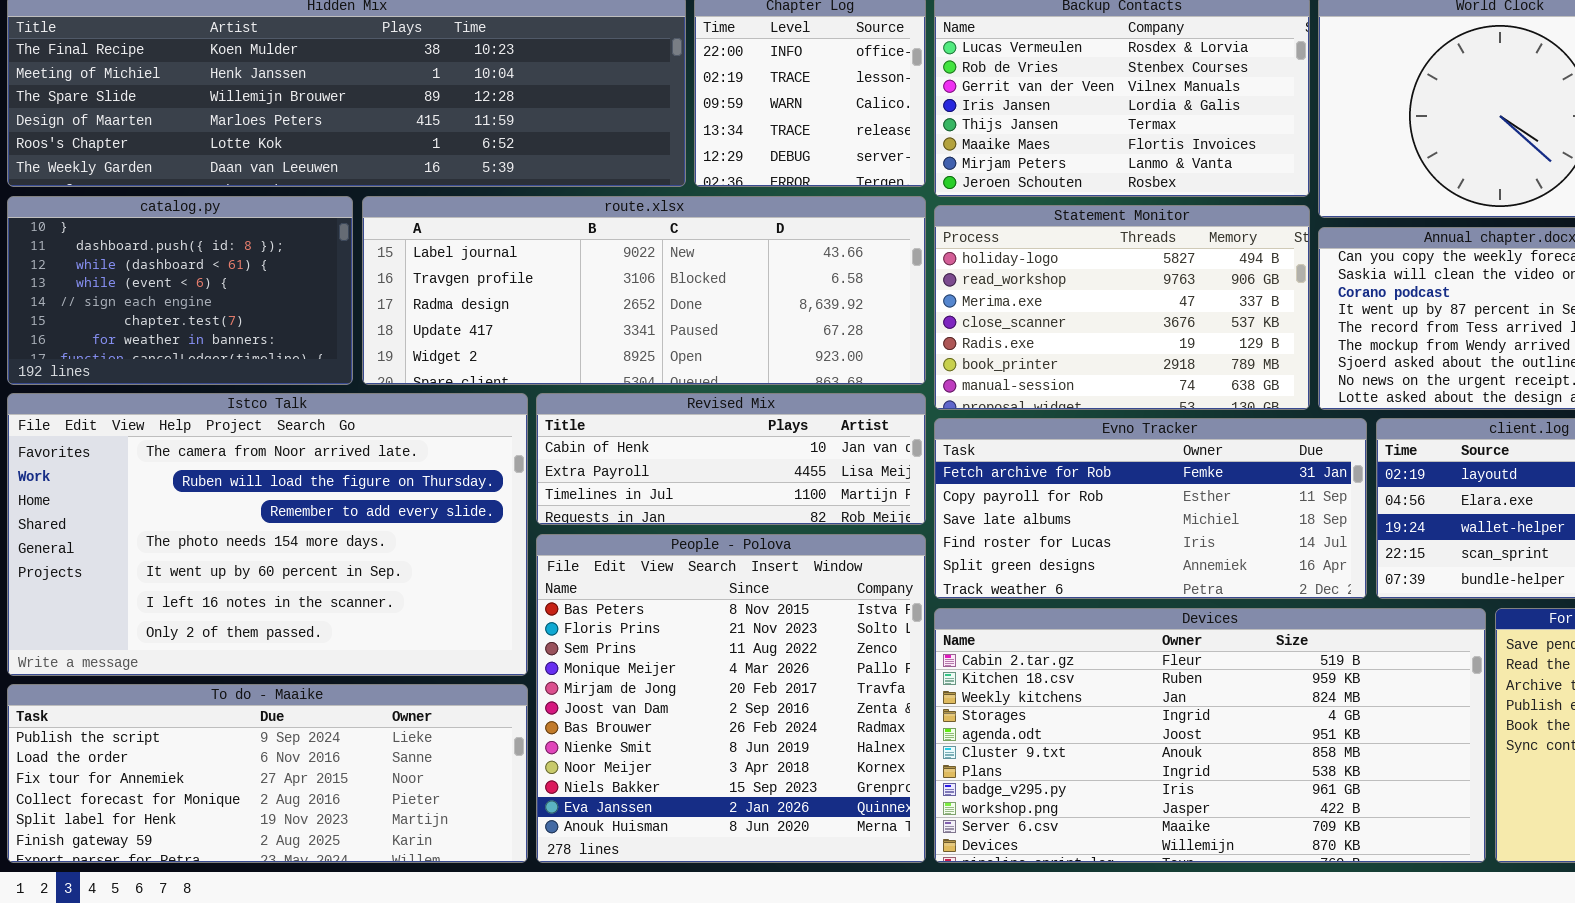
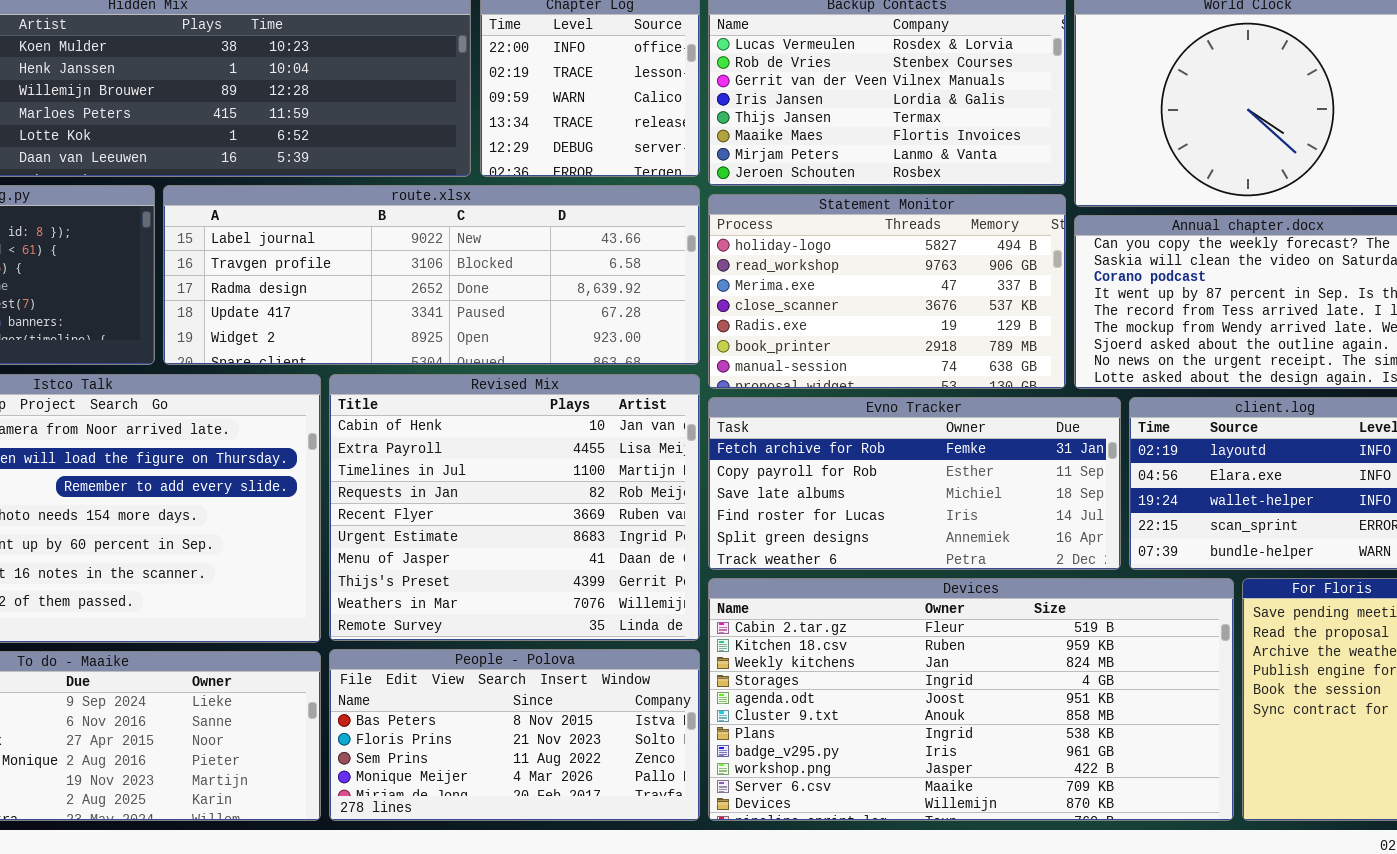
Revised Mix: [536,393,926,525] -> [329,374,700,641], resized
People - Polova: [536,534,926,863] -> [329,649,700,821], resized

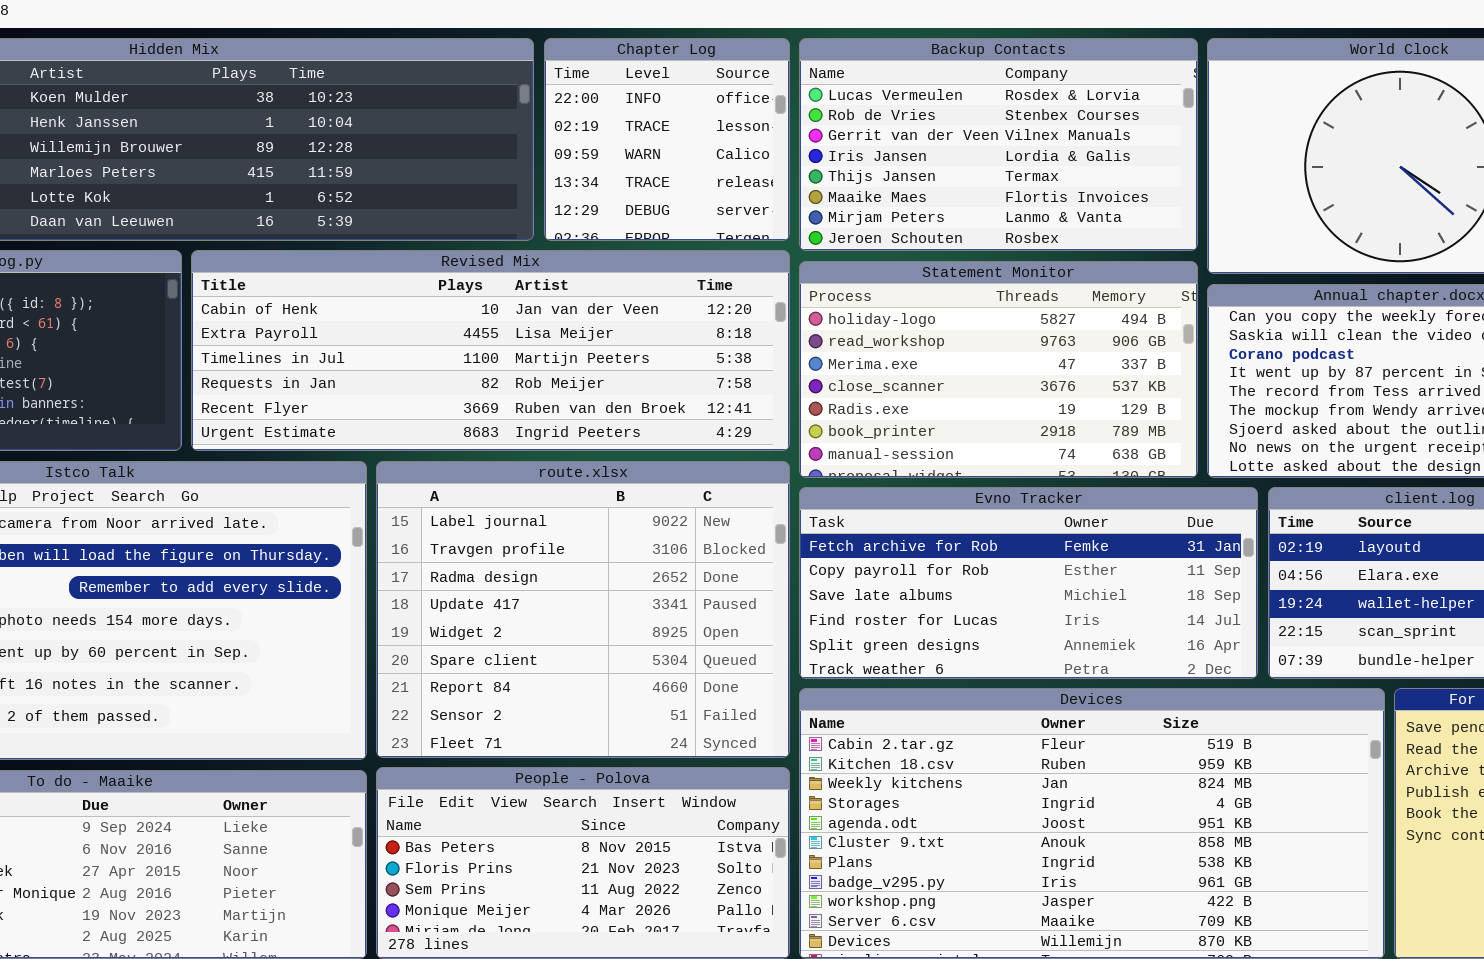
route.xlsx: [163,185,700,365] -> [376,461,790,758], moved, resized
Revised Mix: [329,374,700,641] -> [191,250,790,451], moved, resized

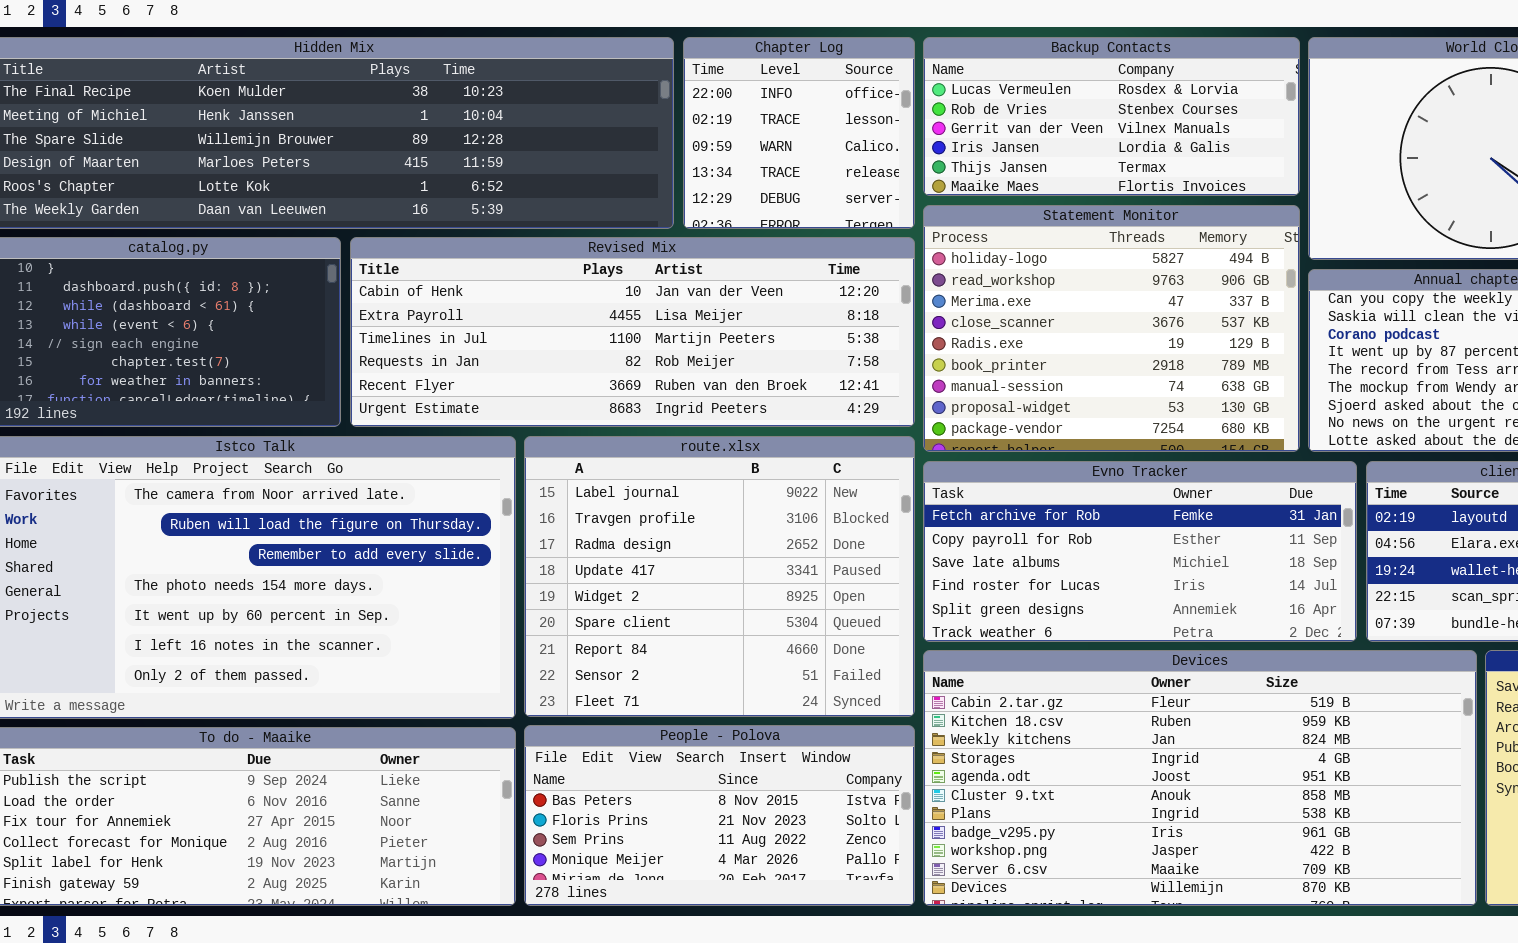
Backup Contacts: [799,38,1198,251] -> [923,37,1300,196], resized
Statement Monitor: [799,261,1198,478] -> [923,205,1300,452], resized

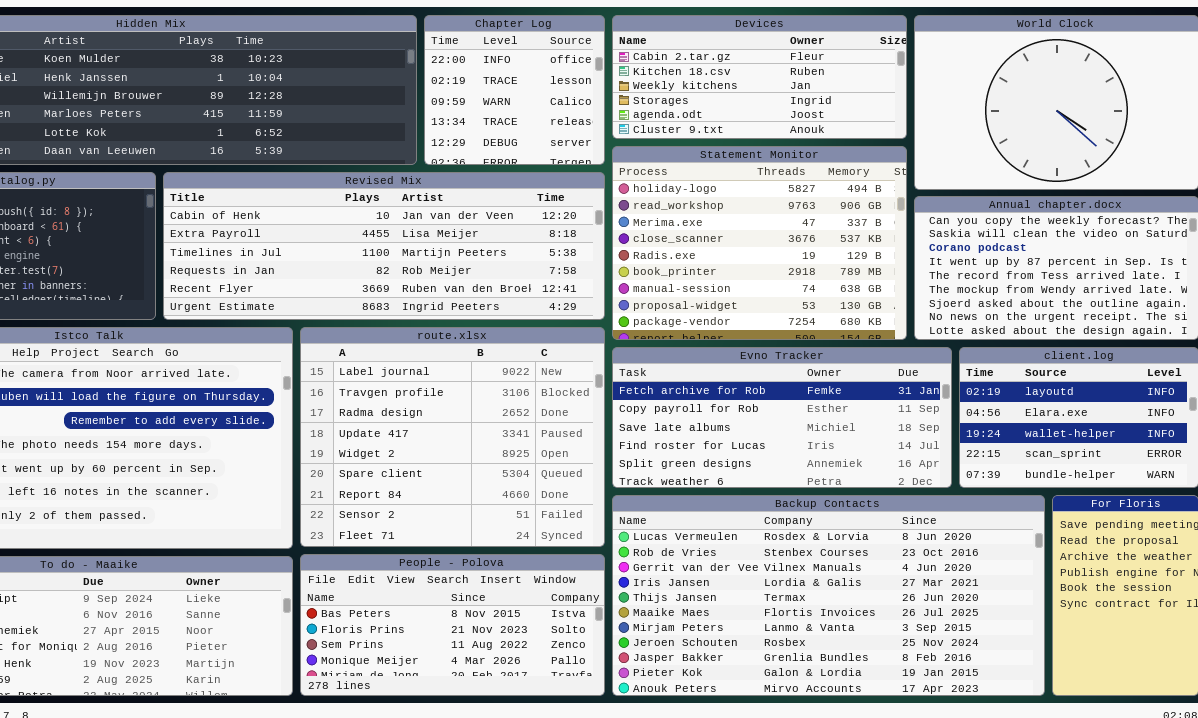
Backup Contacts: [923,37,1300,196] -> [612,495,1045,696], moved, resized
Devices: [923,650,1477,906] -> [612,15,907,139], moved, resized

